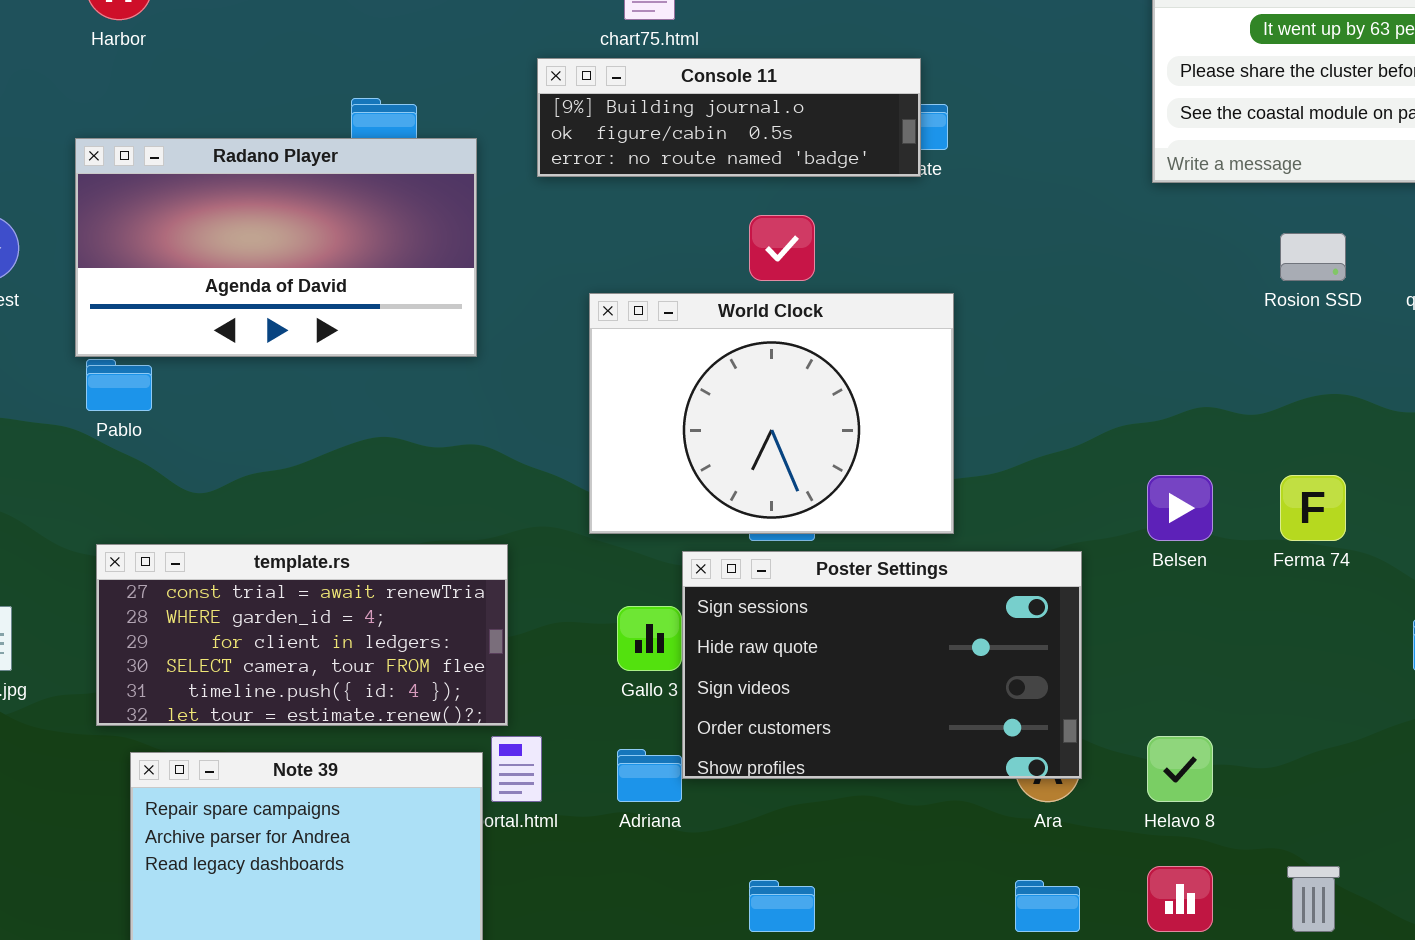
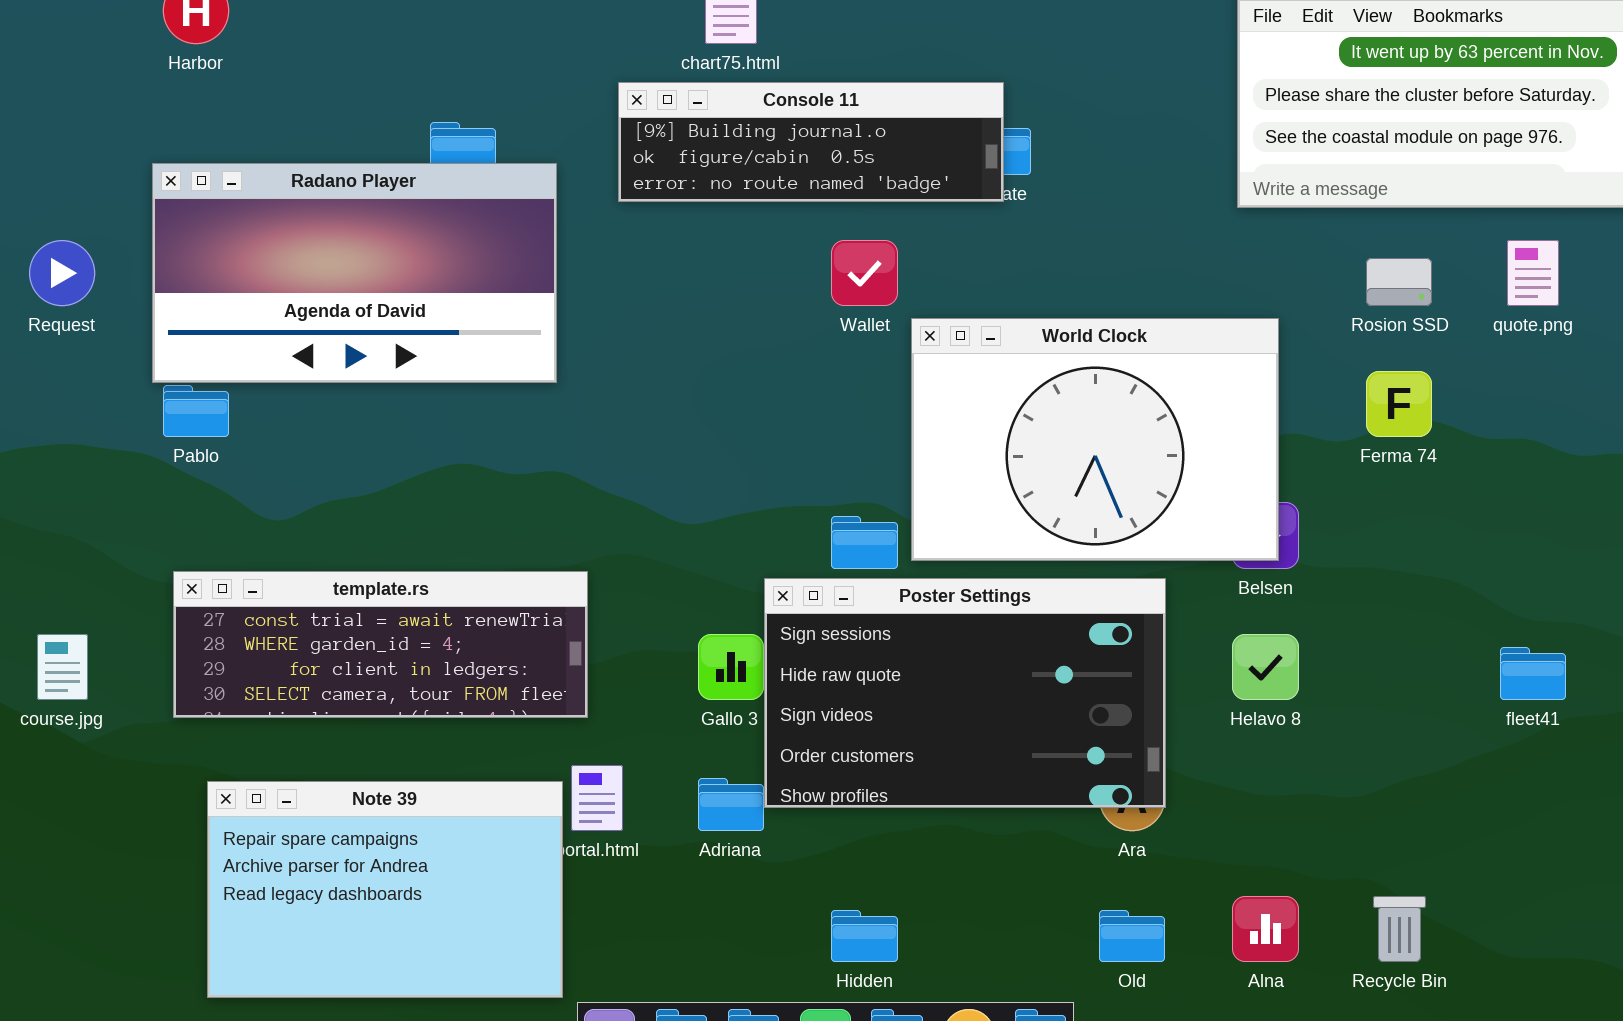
World Clock: [589,293,954,534] -> [911,318,1279,561], moved
Ferma 74: [1280,475,1346,541] -> [1366,371,1432,437], moved
template.rs: [96,544,508,726] -> [173,571,588,718], resized
Helavo 8: [1147,736,1213,802] -> [1232,634,1299,700], moved

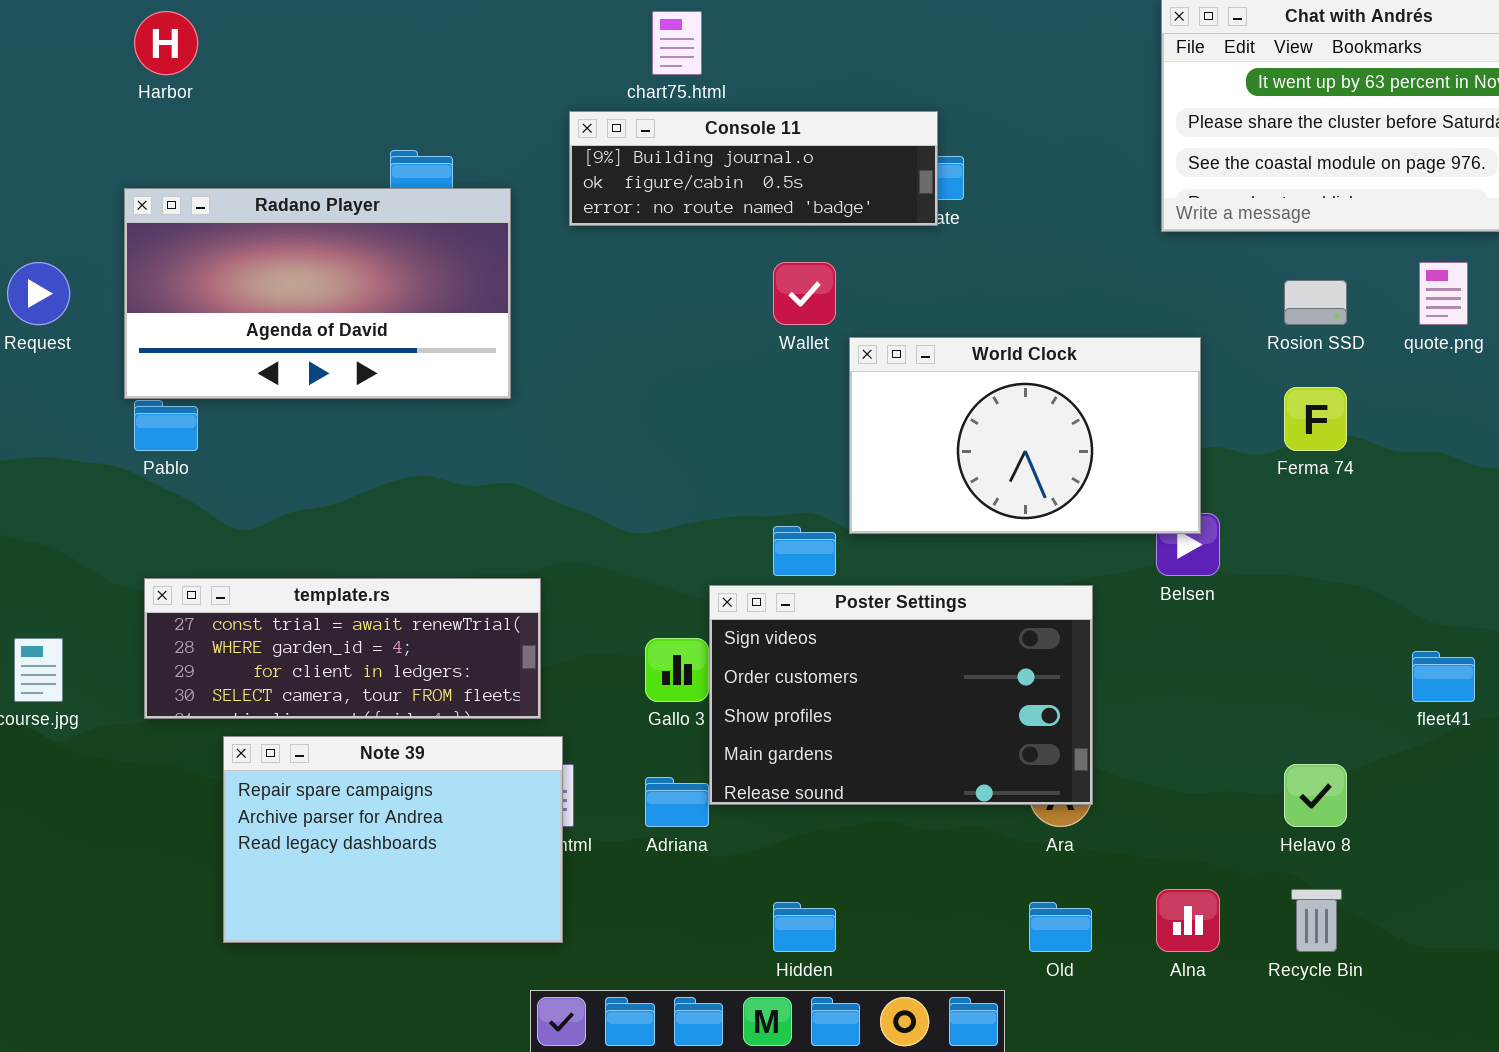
World Clock: [911,318,1279,561] -> [849,337,1201,534], resized
Poster Settings: [764,578,1166,808] -> [709,585,1093,805], scrolled down 2 rows
Helavo 8: [1232,634,1299,700] -> [1284,764,1347,827], moved
Note 39: [207,781,563,998] -> [223,736,563,943], moved

